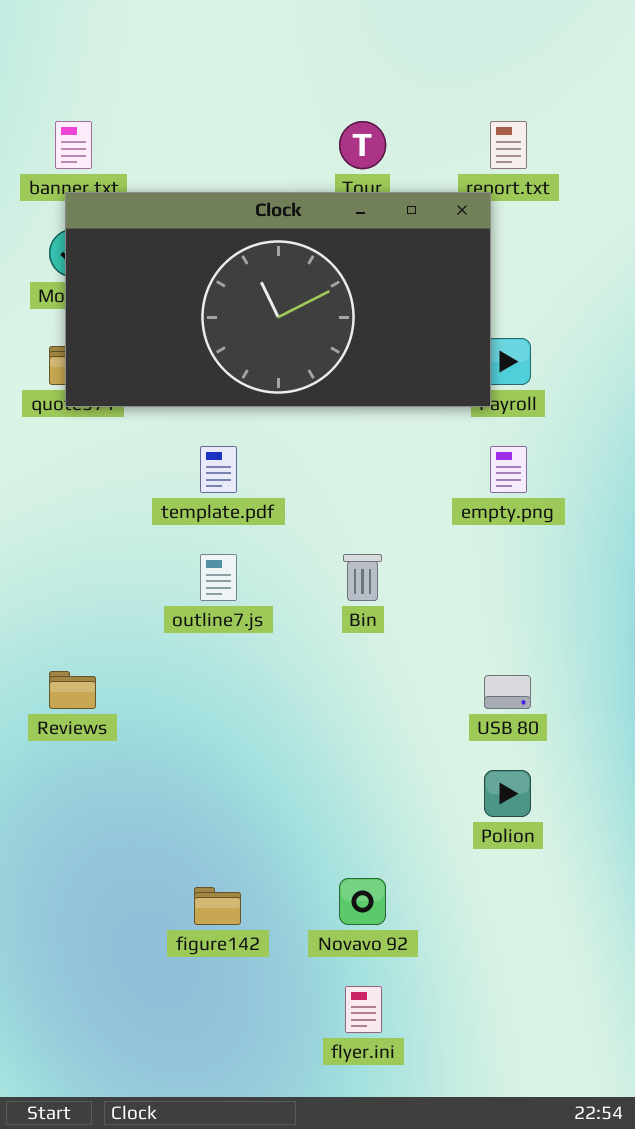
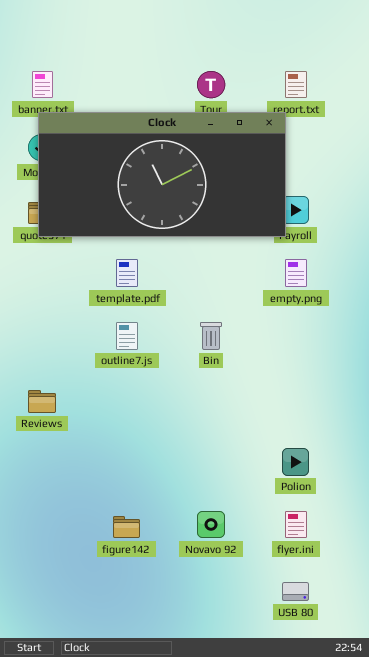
USB 80: [484,675,531,709] -> [282,582,309,601], moved
flyer.ini: [345,986,382,1033] -> [285,511,307,538], moved

